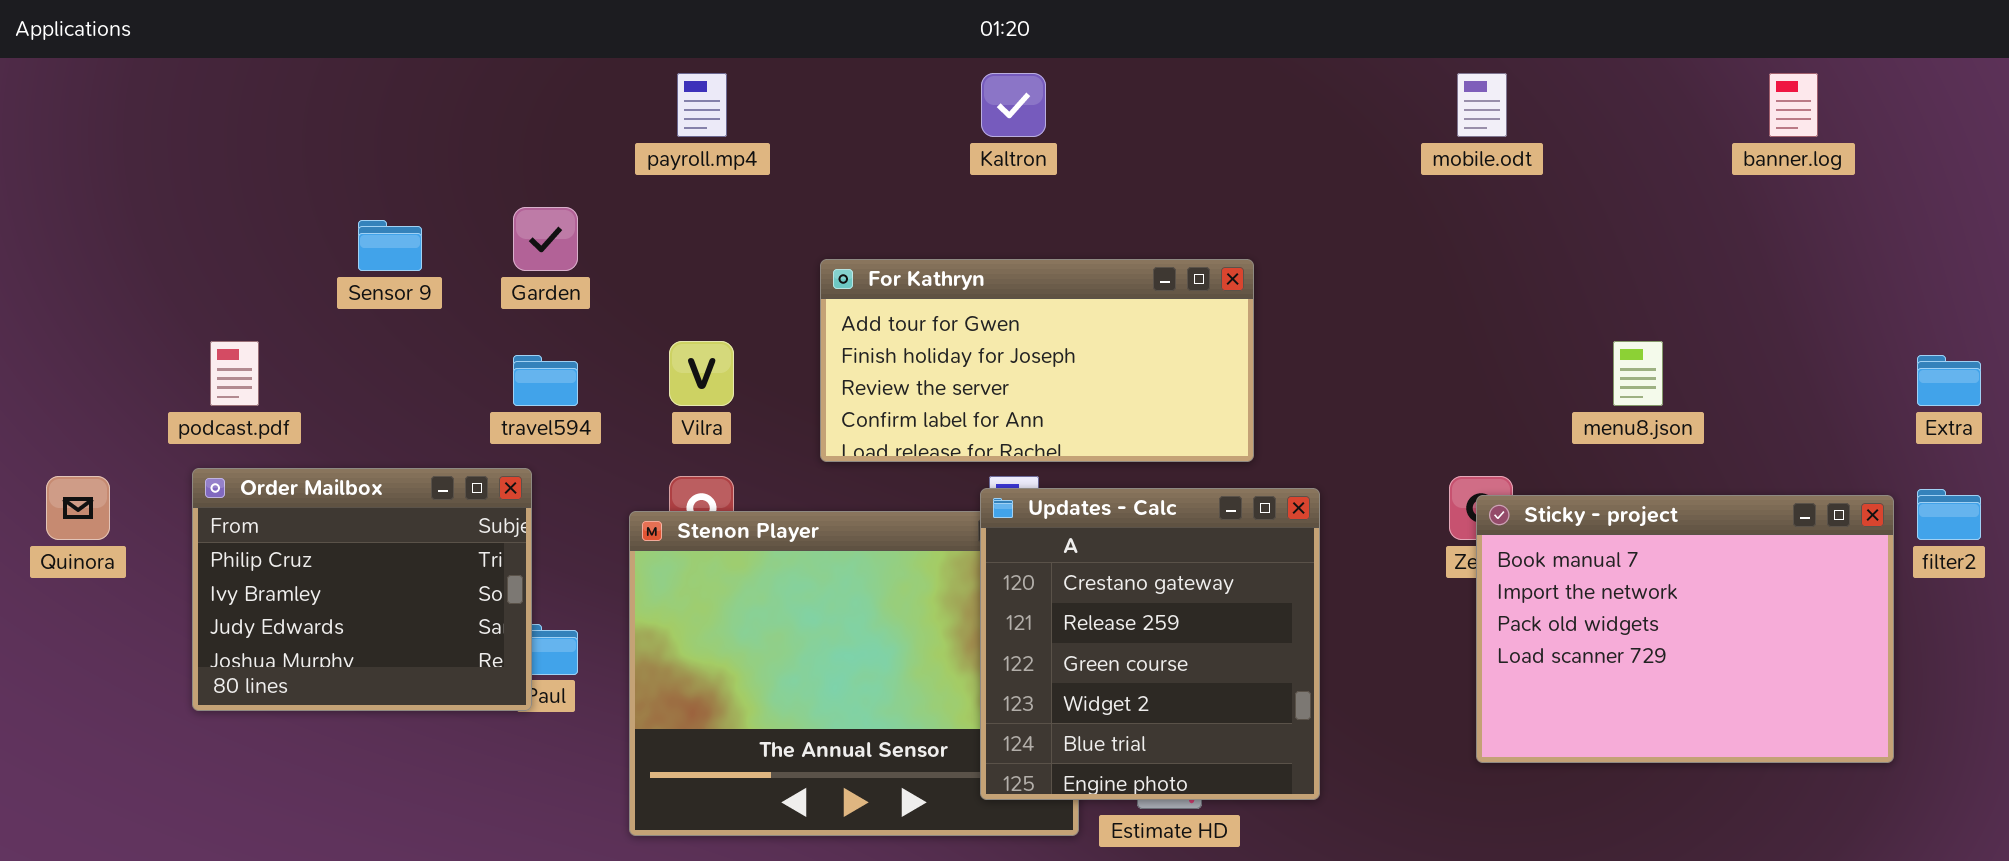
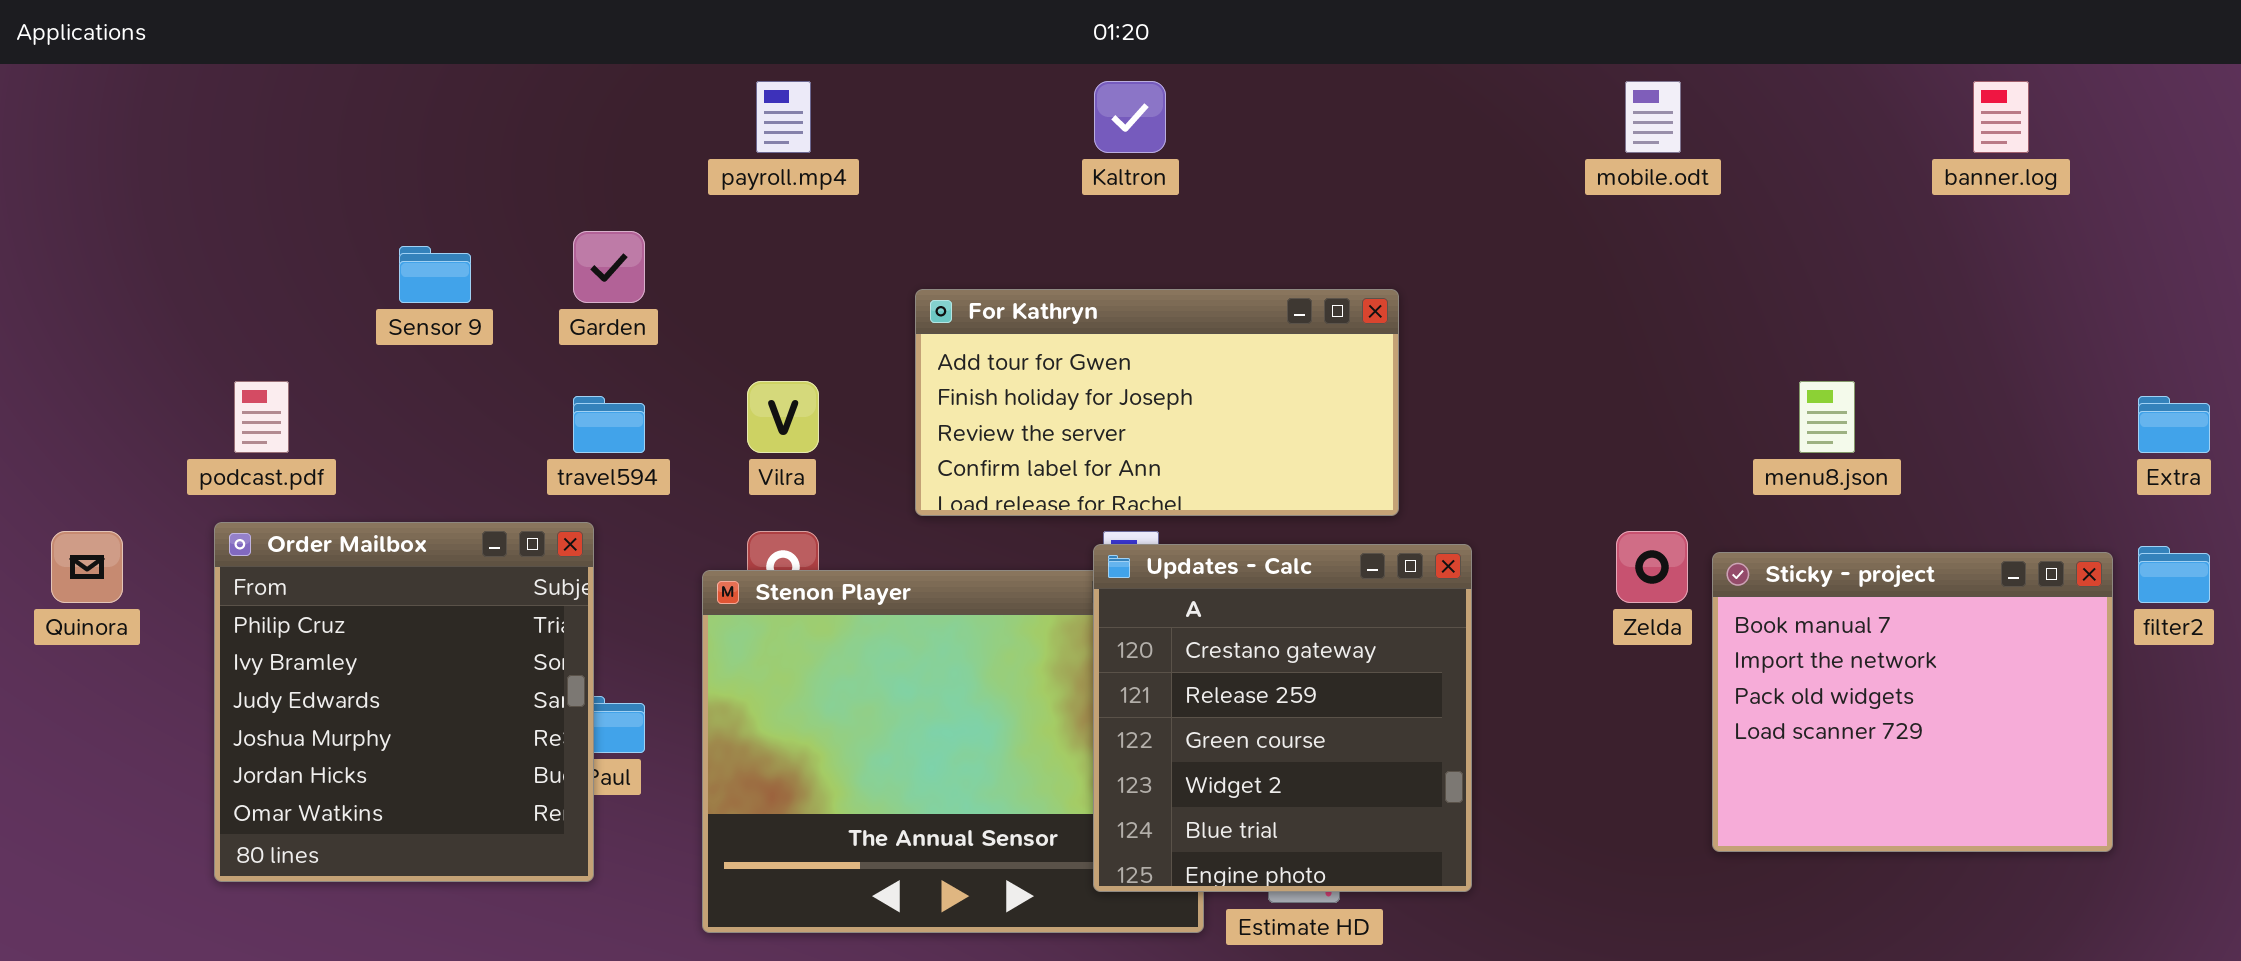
Order Mailbox: [192,468,532,711] -> [214,522,594,882], resized
Sticky - project: [1476,495,1894,763] -> [1712,552,2113,852], resized

